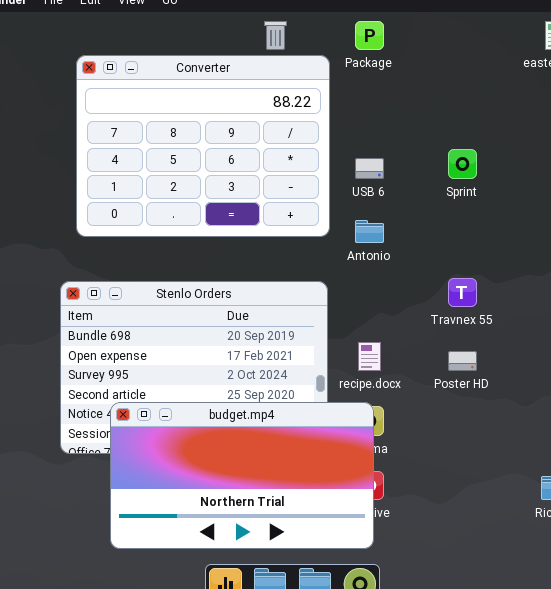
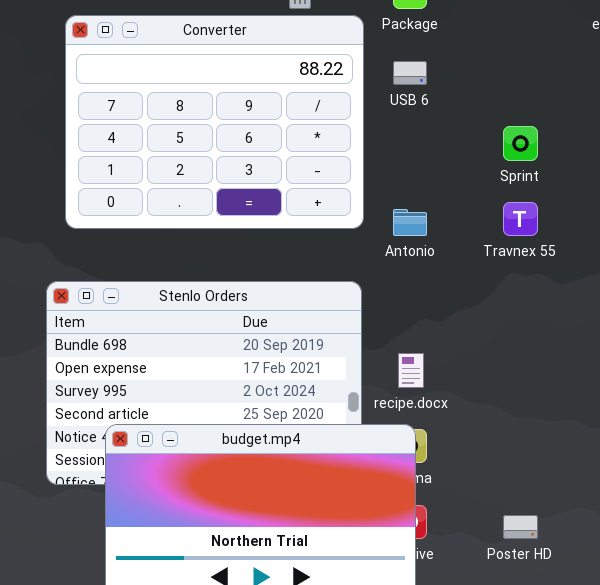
USB 6: [355,158,384,179] -> [393,61,427,85], moved
Travnex 55: [448,278,477,307] -> [503,202,538,236], moved
Poster HD: [448,351,477,371] -> [503,515,538,539], moved

